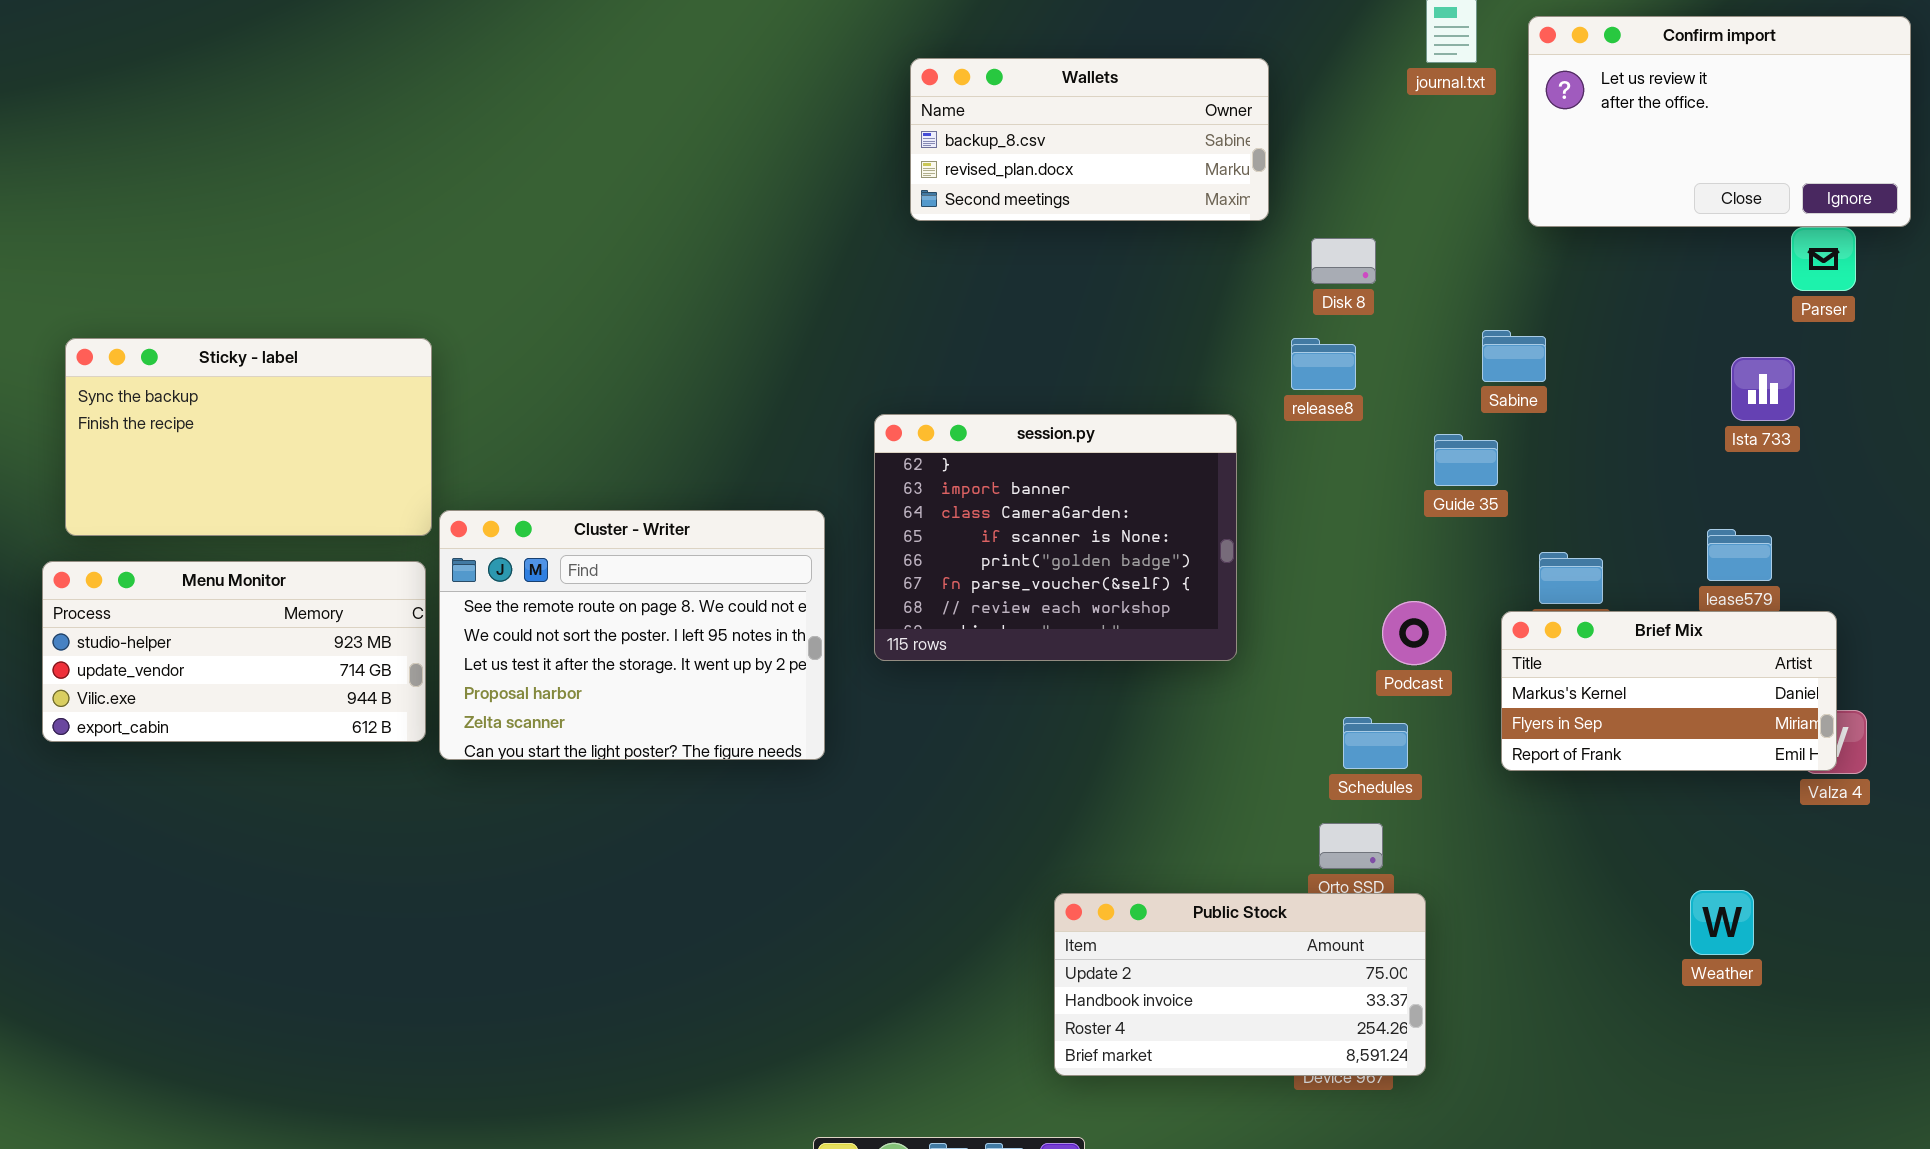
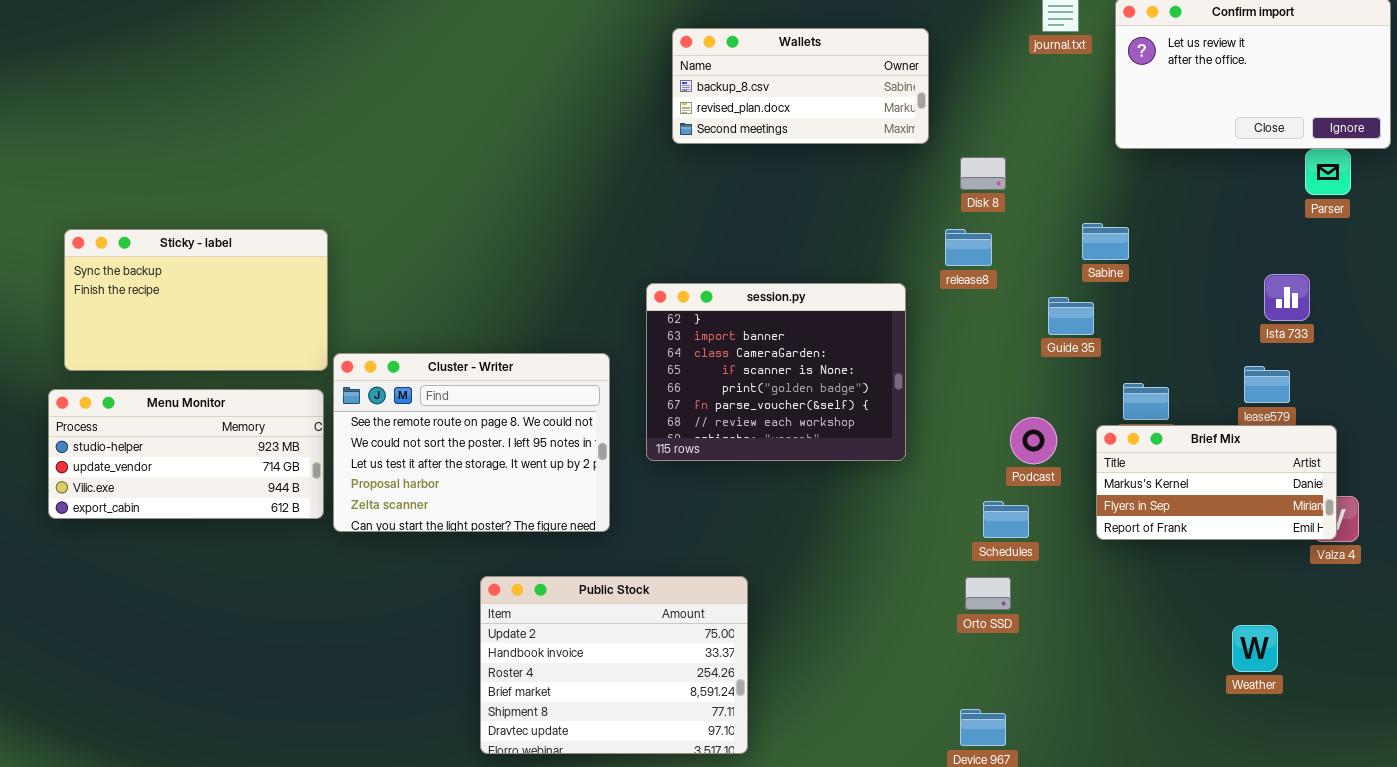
Ista 733: [1731,357,1795,421] -> [1264,274,1310,321], moved
Public Stock: [1054,893,1426,1076] -> [480,576,748,754], moved, resized

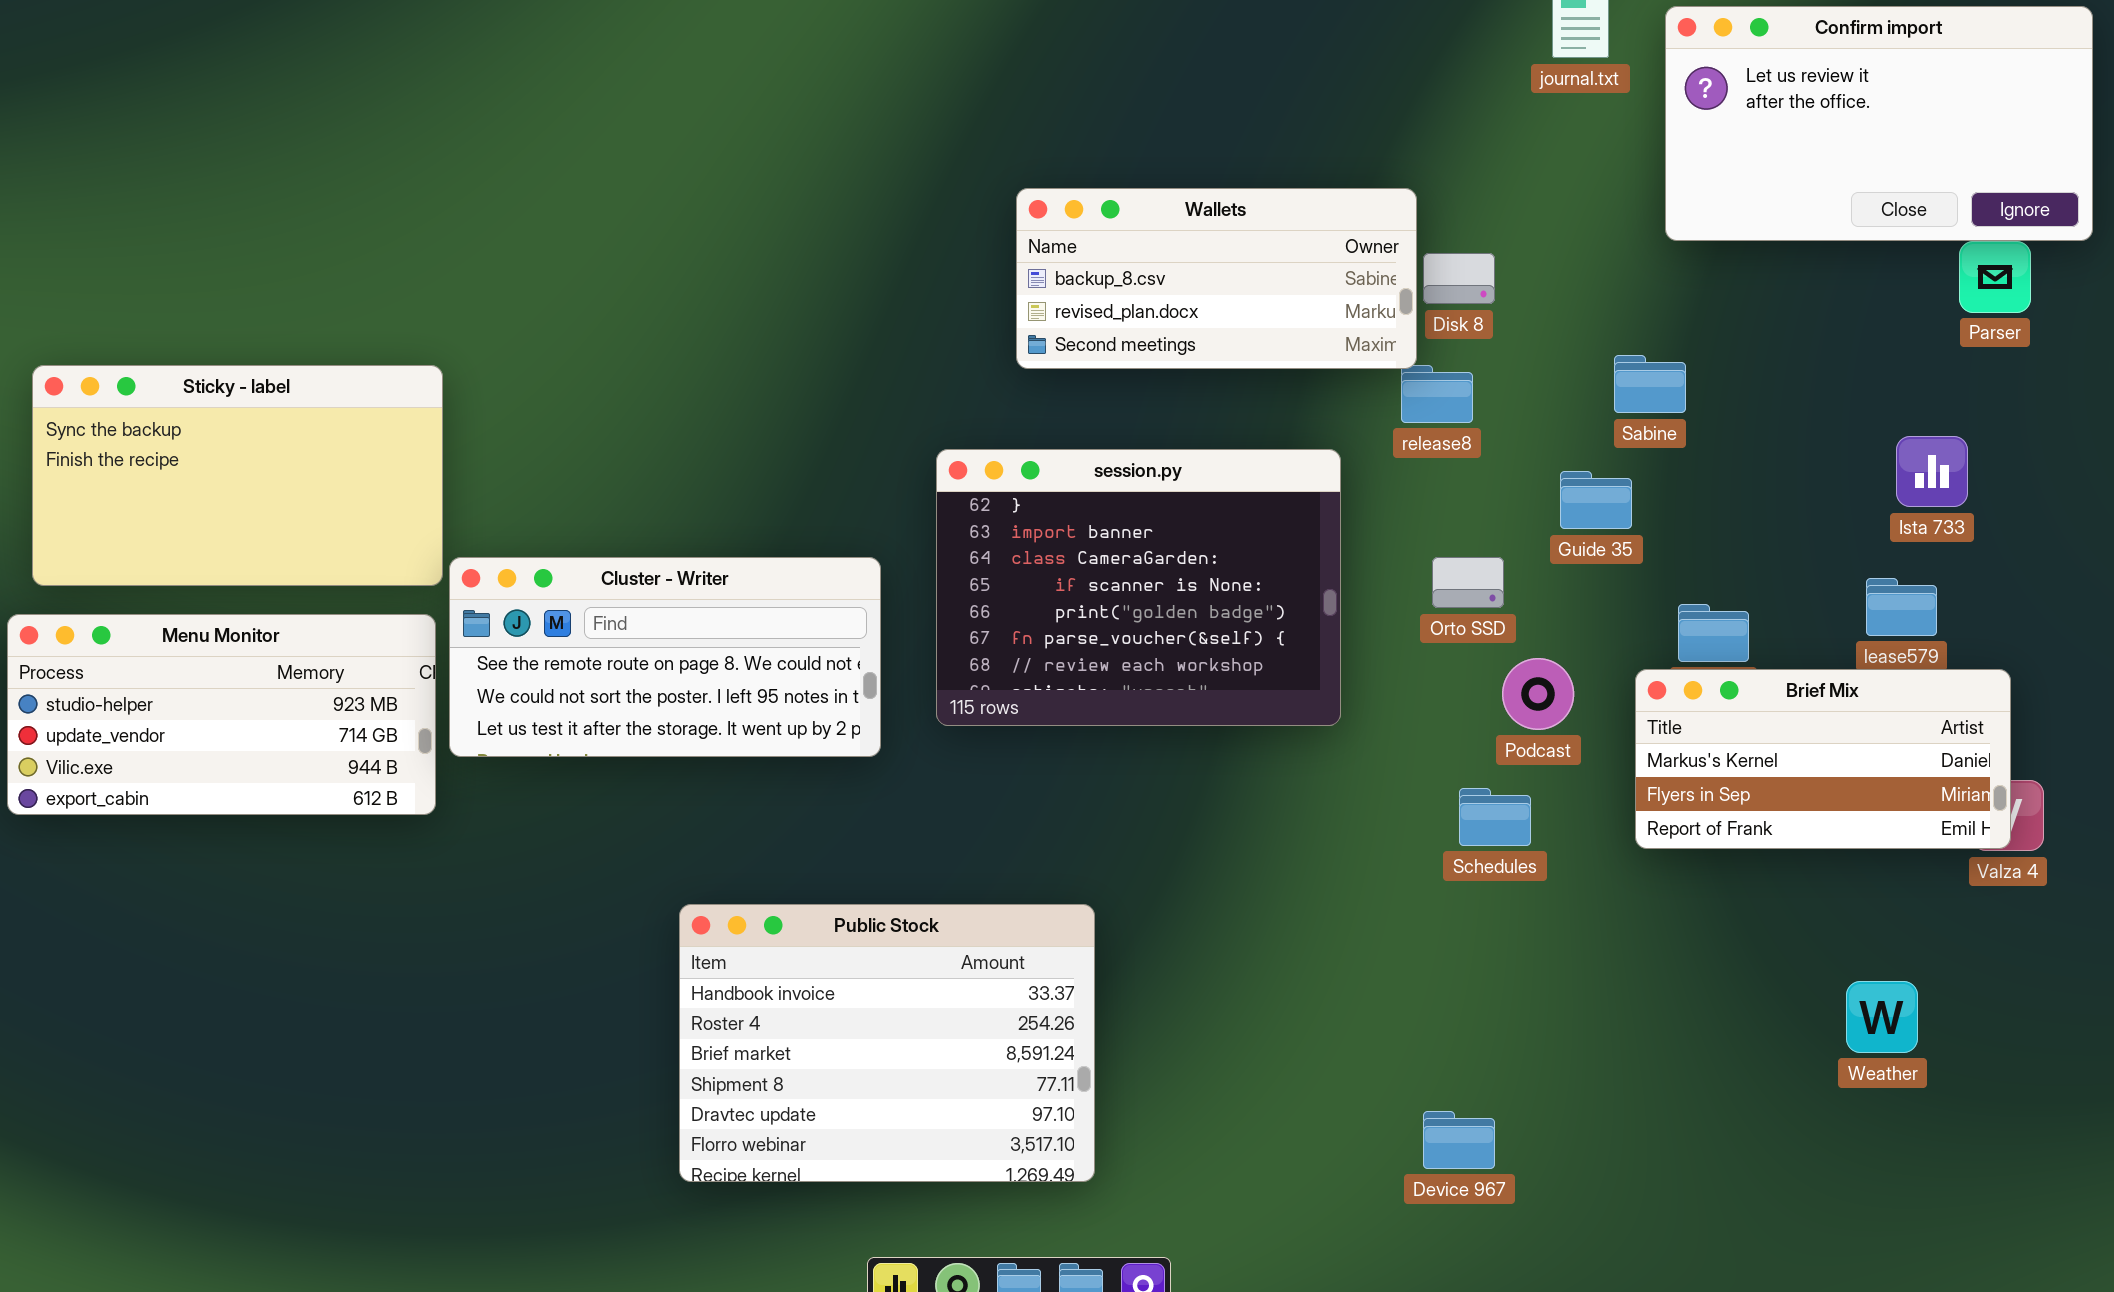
Wallets: [672,28,929,144] -> [1016,188,1417,369], moved
Cluster - Writer: [333,353,610,532] -> [449,557,881,757], resized
Public Stock: [480,576,748,754] -> [679,904,1095,1182], scrolled down 1 row
Orto SSD: [965,577,1011,610] -> [1432,557,1504,608], moved

